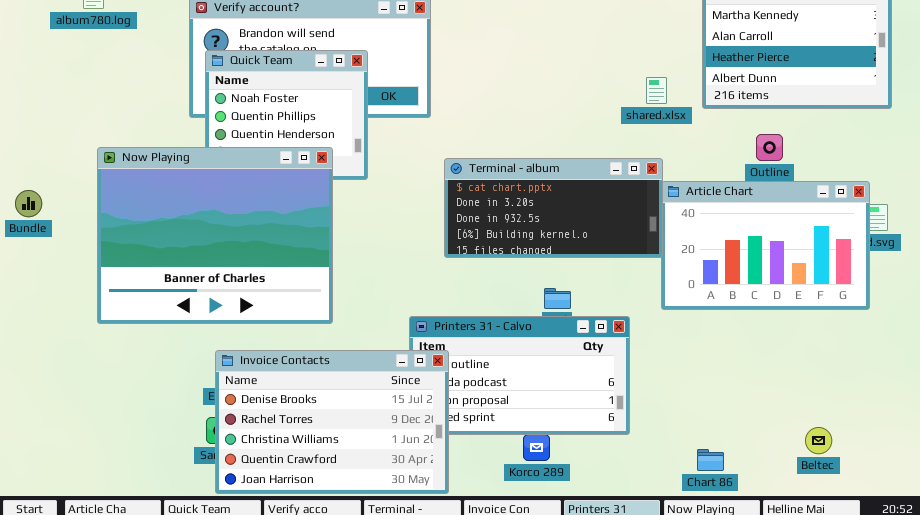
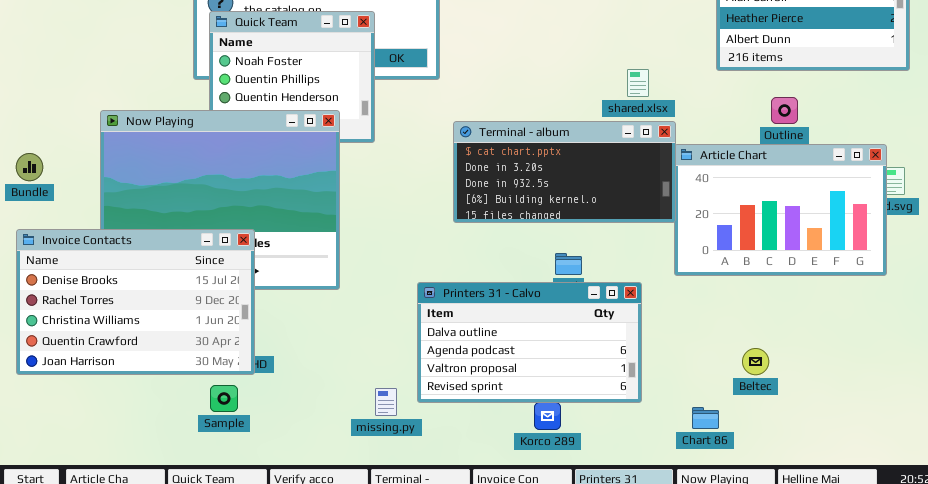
shared.xlsx: [646,77,667,104] -> [627,69,649,97], moved
Invoice Contacts: [215,350,449,494] -> [16,229,255,375], moved
Beltec: [805,427,832,454] -> [742,348,769,375], moved
Chart 86: [697,449,724,471] -> [692,407,719,429], moved

